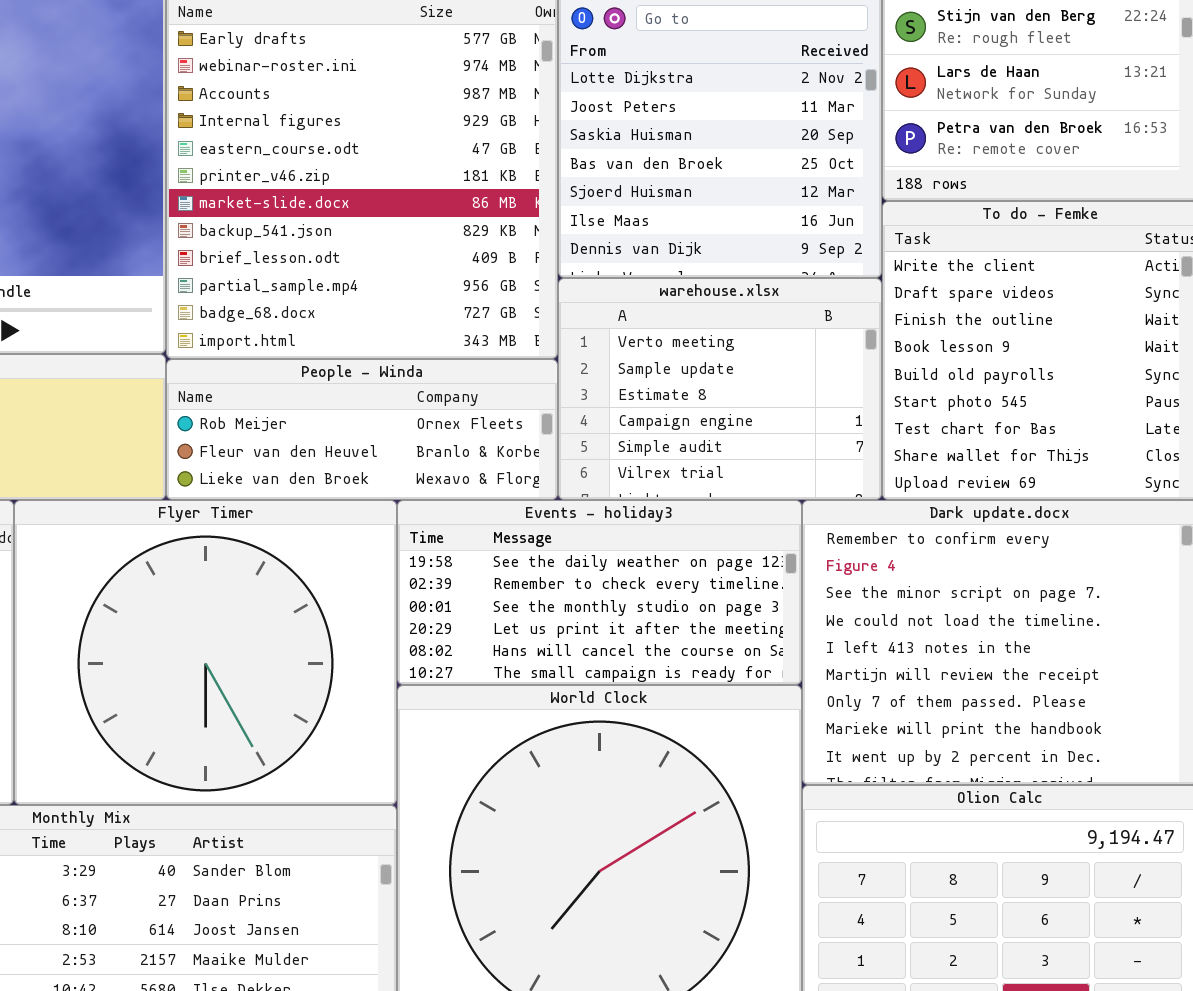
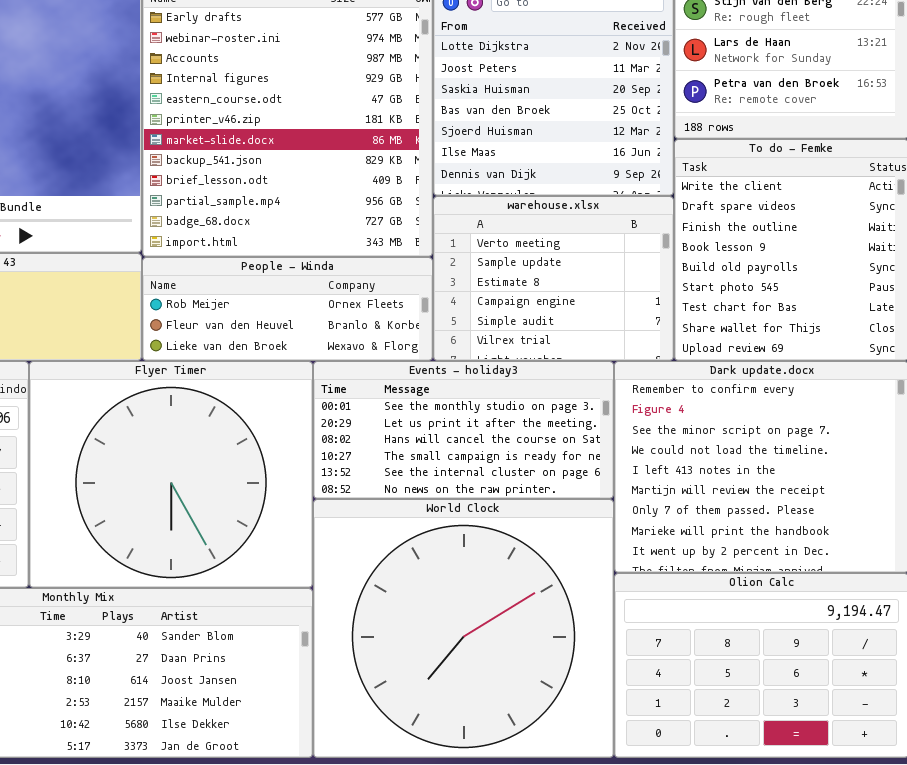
Events - holiday3: [397,500,802,685] -> [313,361,614,499], scrolled down 2 rows

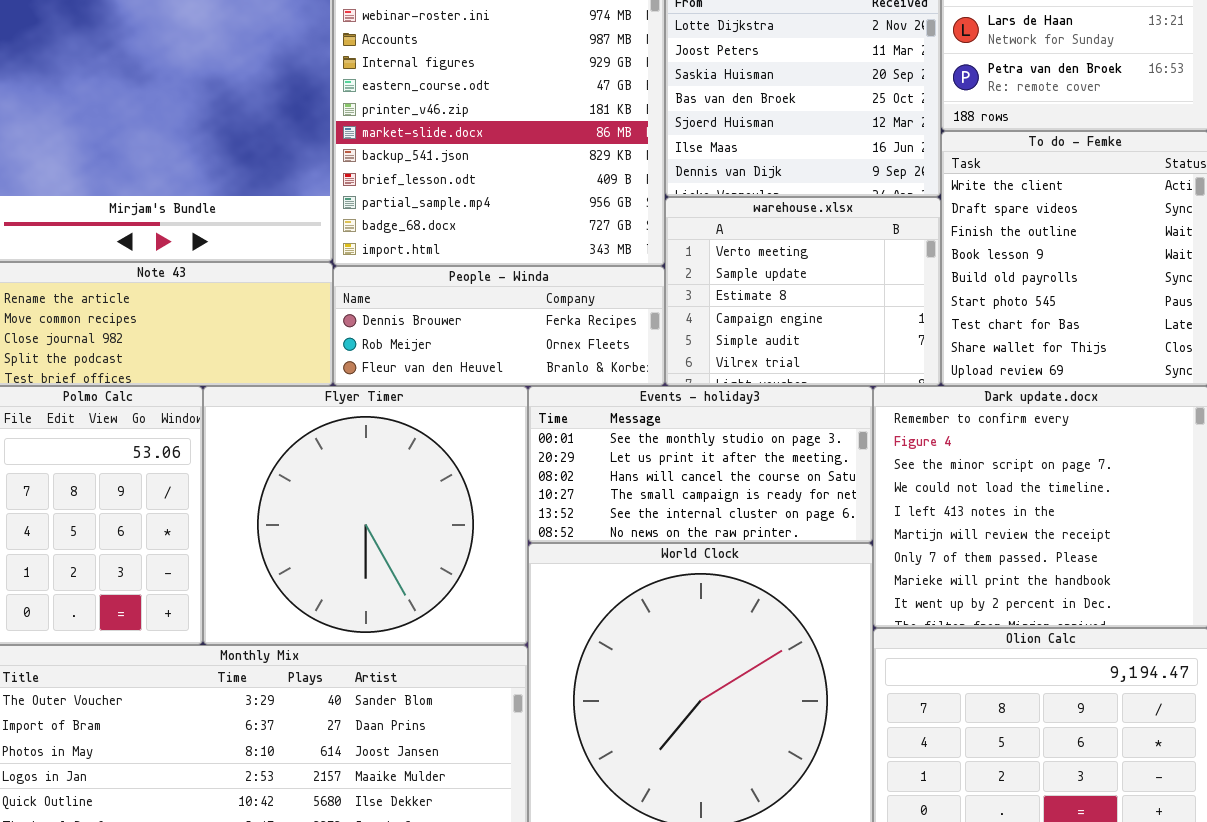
People - Winda: [142,257,433,361] -> [333,266,665,386], scrolled up 1 row

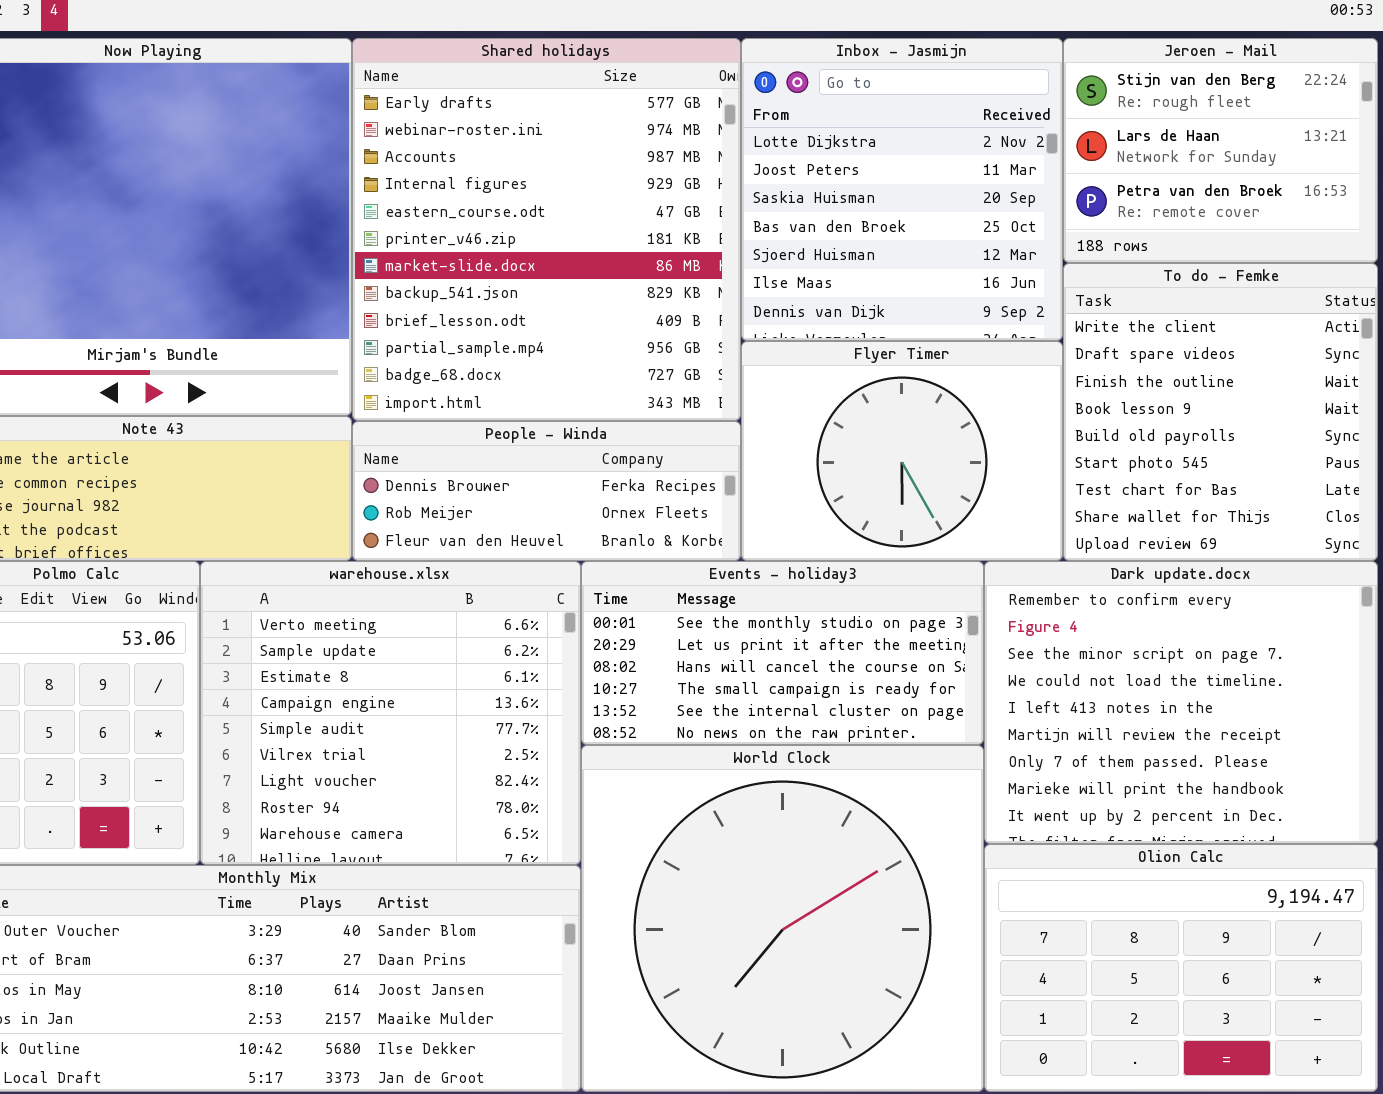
warehouse.xlsx: [665,197,941,386] -> [200,561,581,865], moved, resized
Flyer Timer: [203,386,528,645] -> [741,341,1063,561], moved, resized

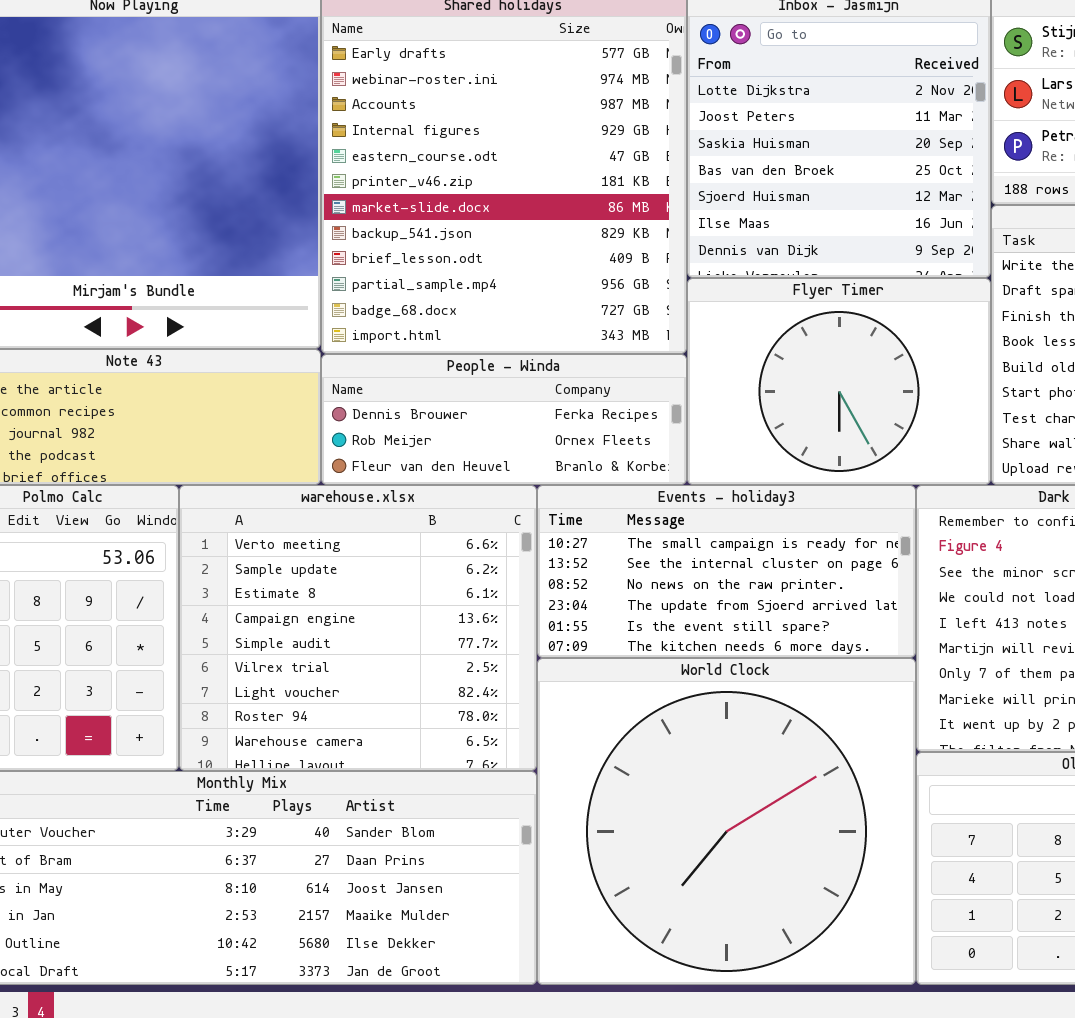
Events - holiday3: [581,561,984,745] -> [537,485,916,658], scrolled down 3 rows

